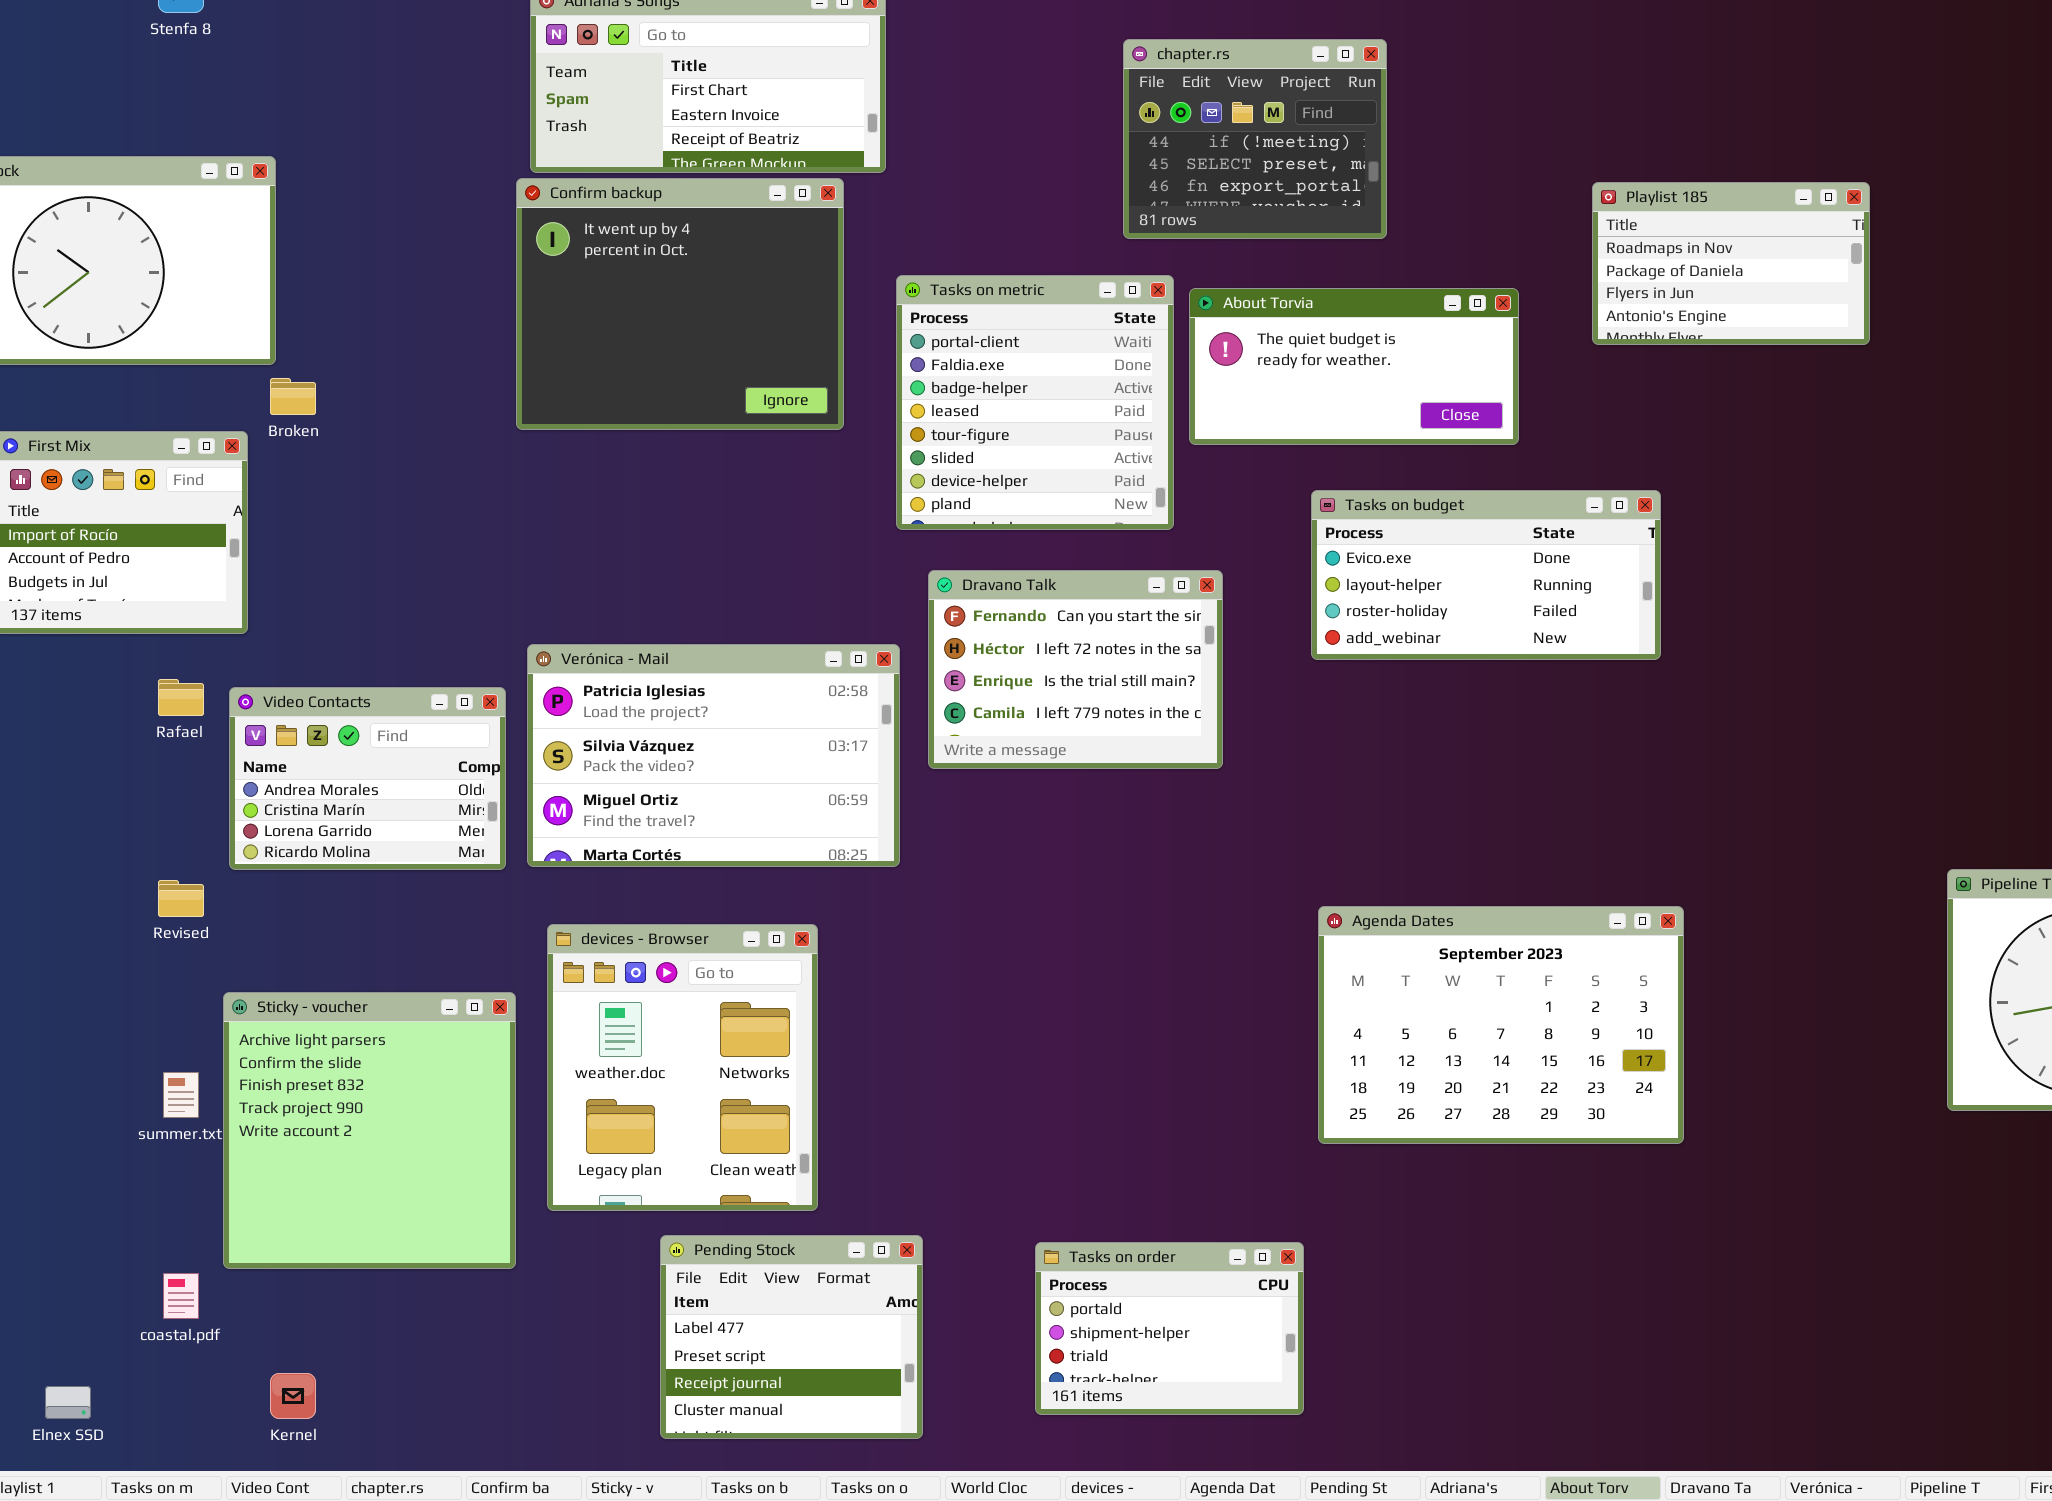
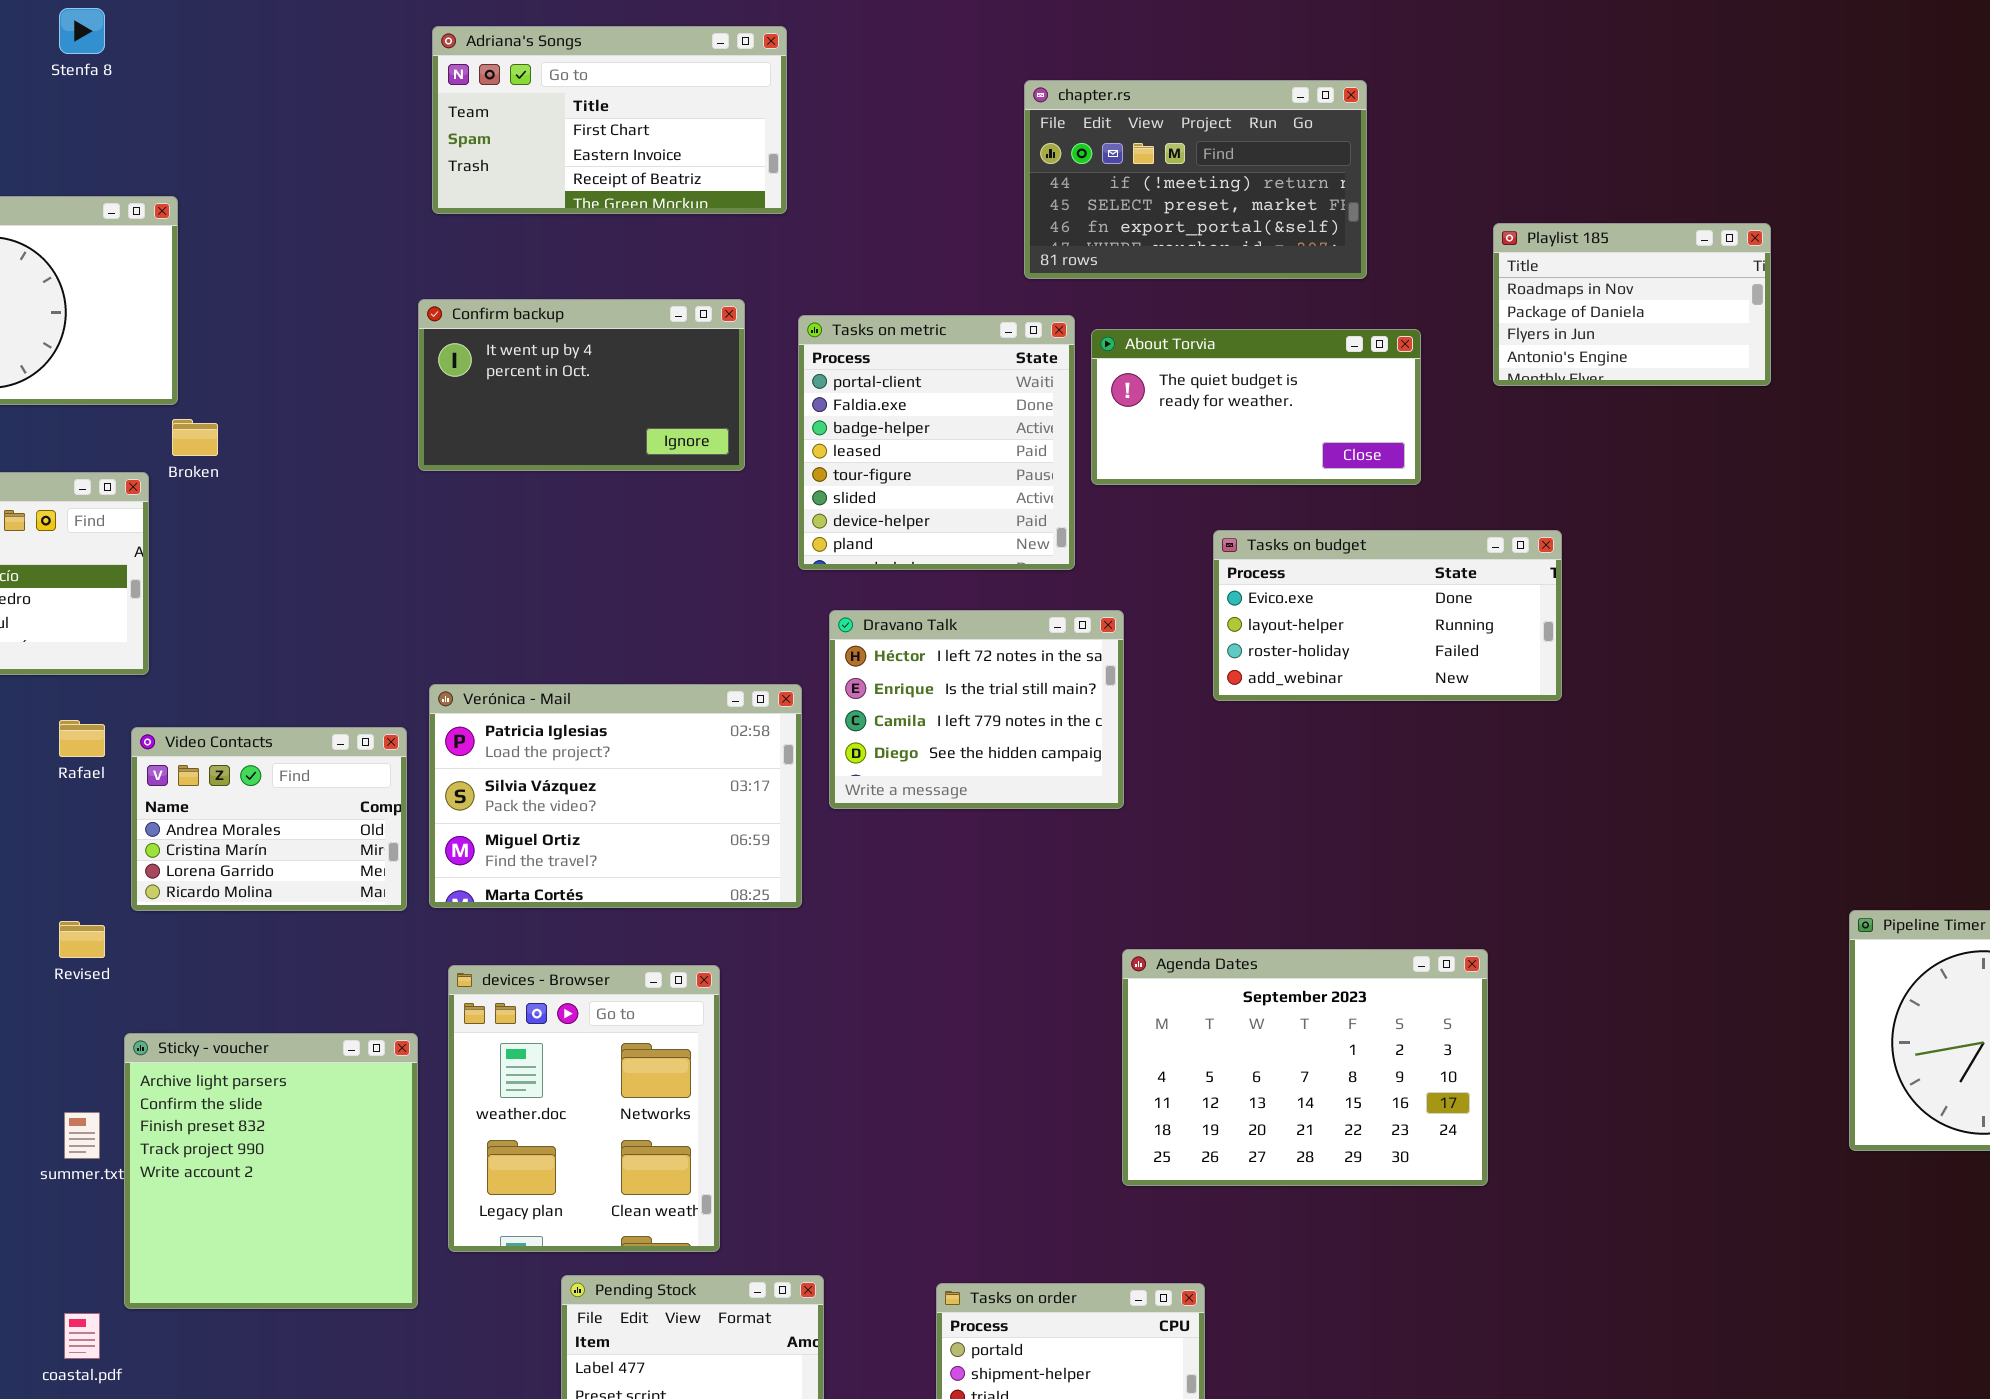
chapter.rs: [1123,39,1387,239] -> [1024,80,1367,279], resized
Confirm backup: [516,178,844,430] -> [418,299,745,471], resized
Dravano Talk: [928,570,1223,769] -> [829,610,1124,809], scrolled down 1 row
Agenda Dates: [1318,906,1684,1144] -> [1122,949,1488,1186], moved

